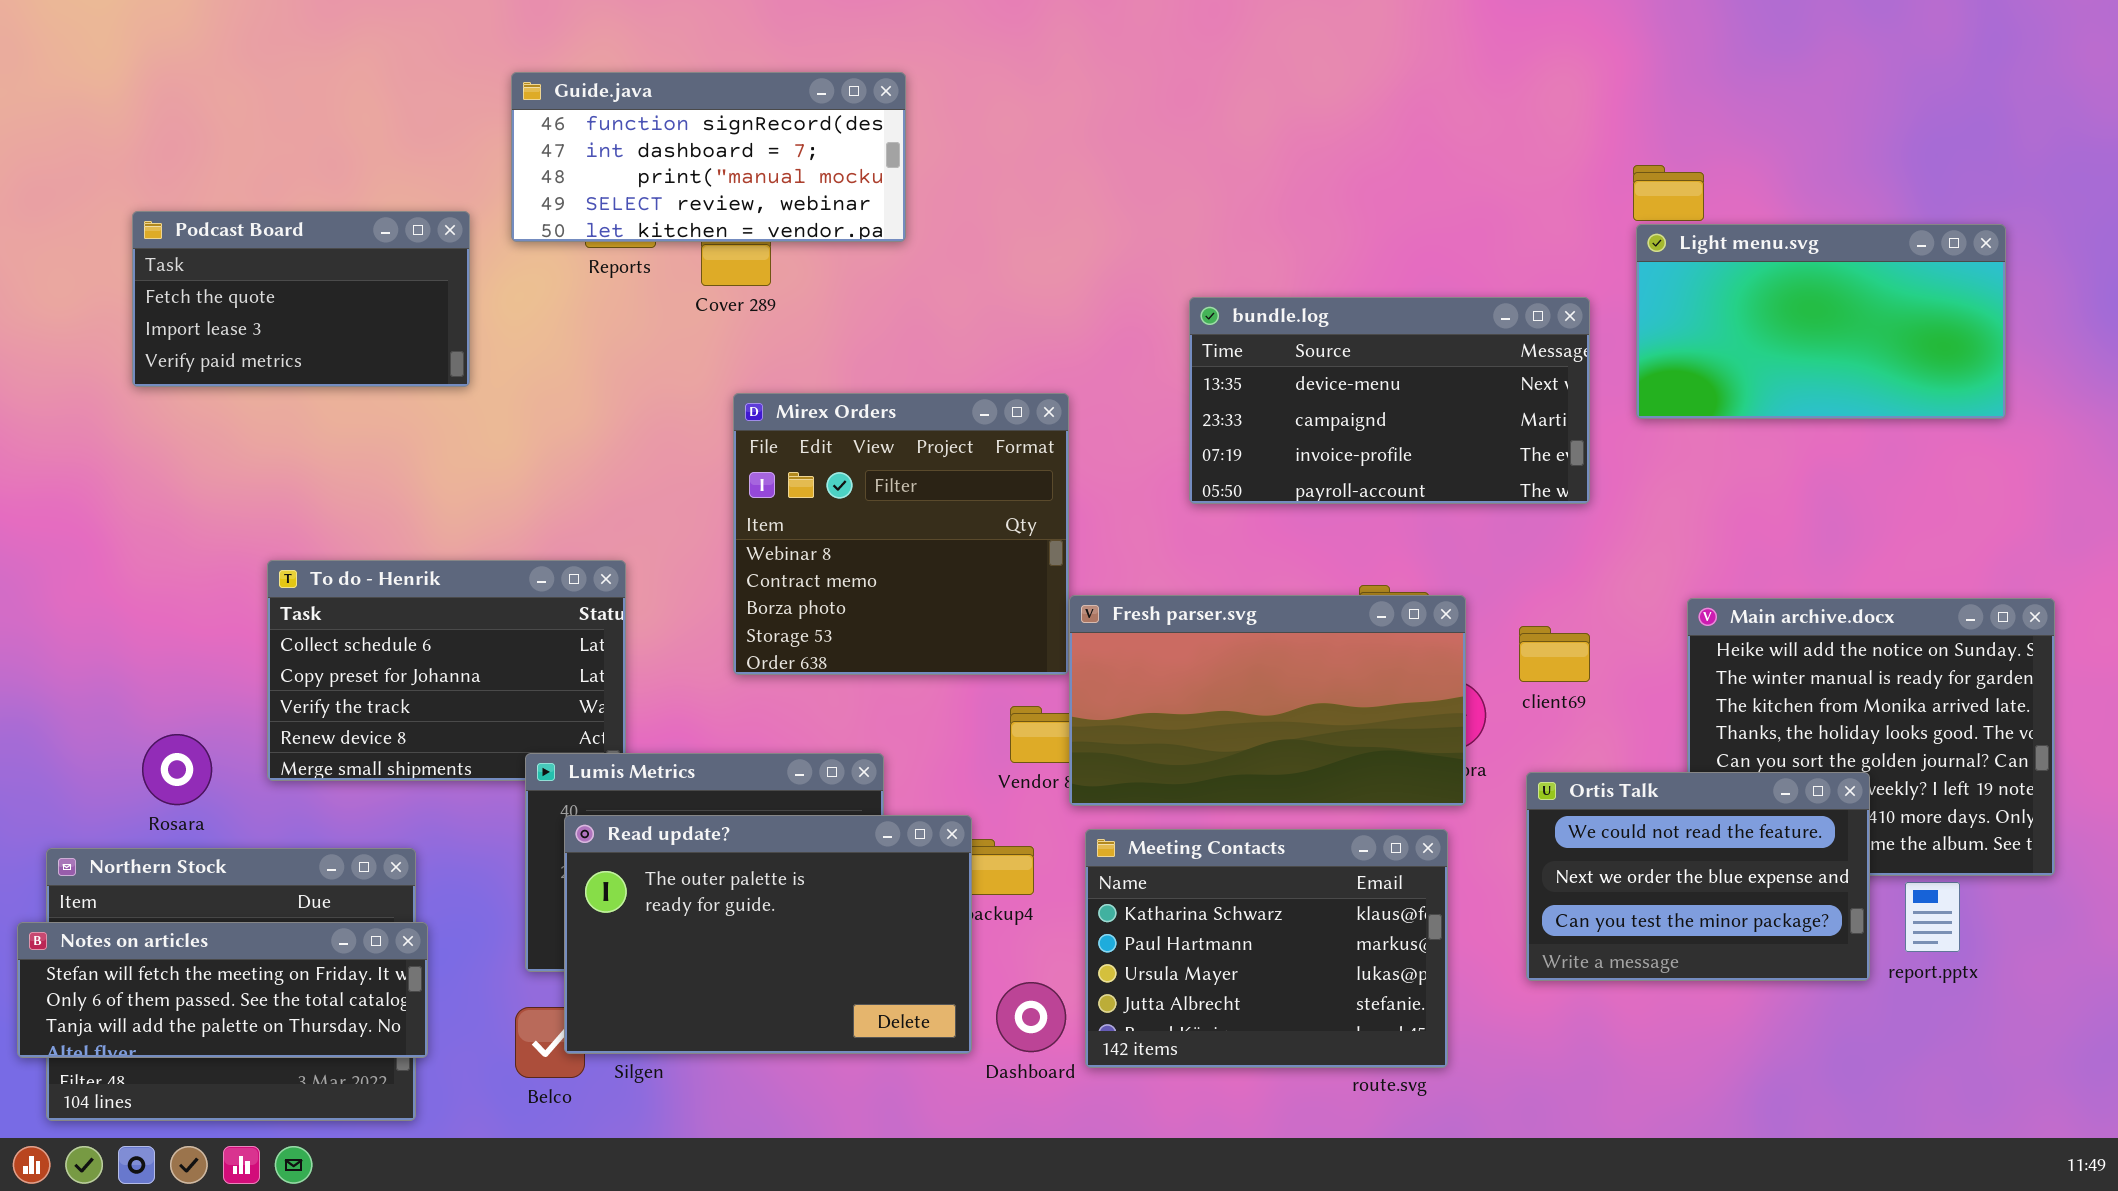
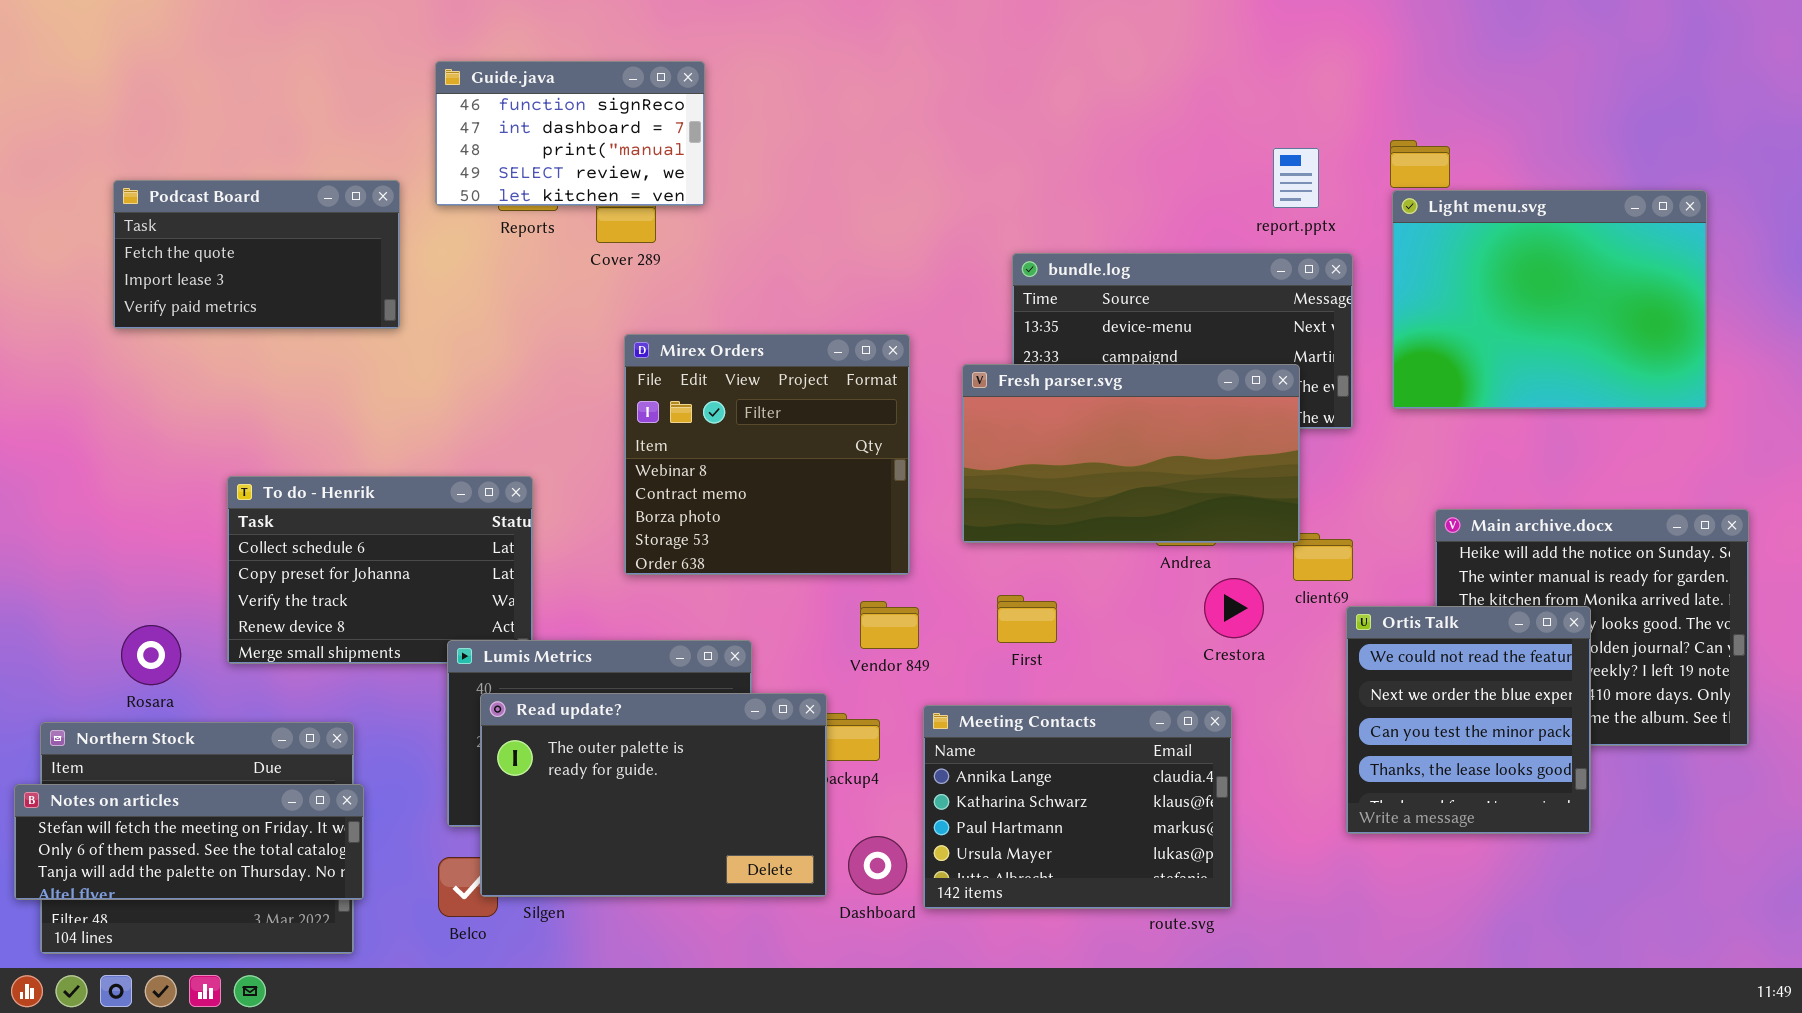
Guide.java: [511,72,906,242] -> [435,61,705,206], resized
Light menu.svg: [1636,224,2006,419] -> [1392,190,1707,409], resized
Fresh parser.svg: [1069,595,1466,806] -> [962,364,1300,543], moved
Ortis Talk: [1526,772,1870,981] -> [1346,606,1591,834], resized
Meeting Contacts: [1085,829,1448,1068] -> [923,705,1232,909], scrolled up 1 row
report.pptx: [1905,882,1960,952] -> [1273,148,1319,208], moved

